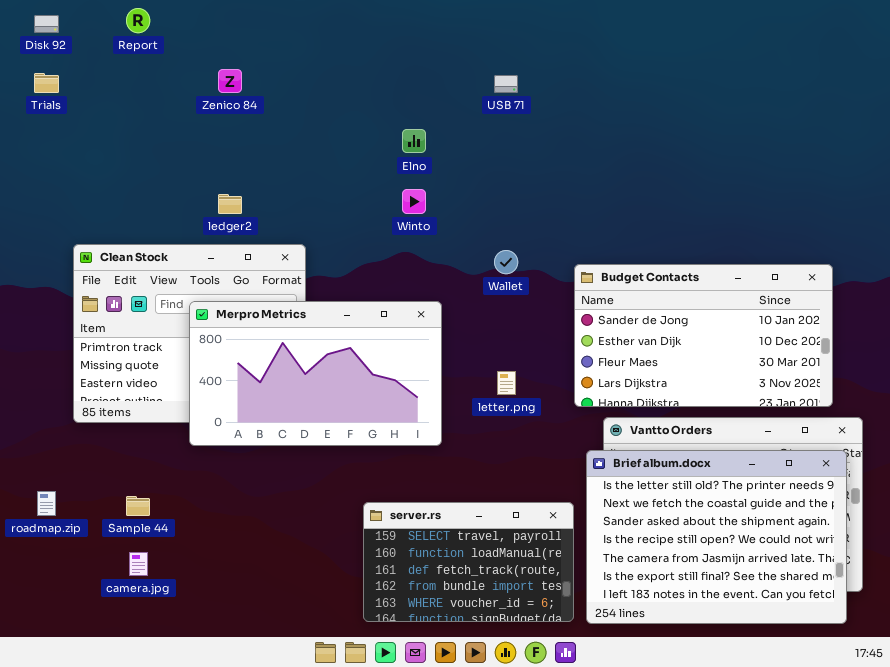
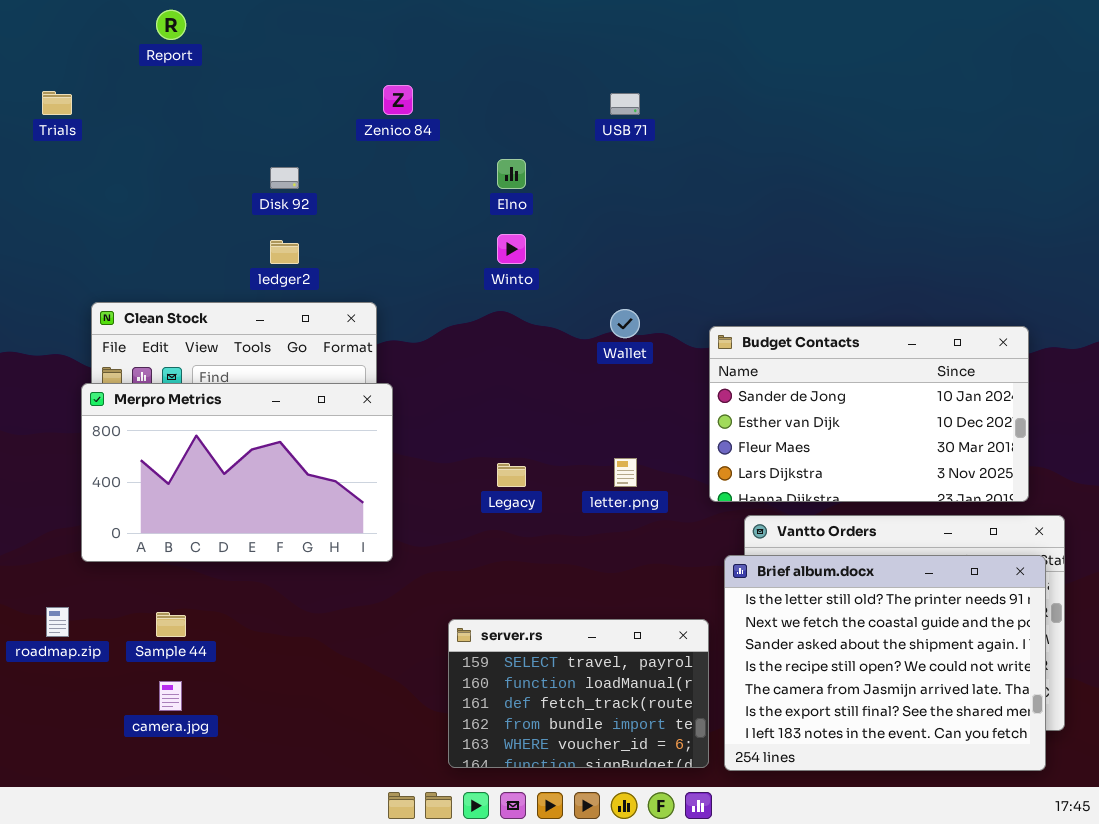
Disk 92: [34,15,59,33] -> [270,167,299,189], moved
Zenico 84: [218,69,242,93] -> [383,85,413,115], moved
Merpro Metrics: [189,301,442,446] -> [81,383,393,562], moved

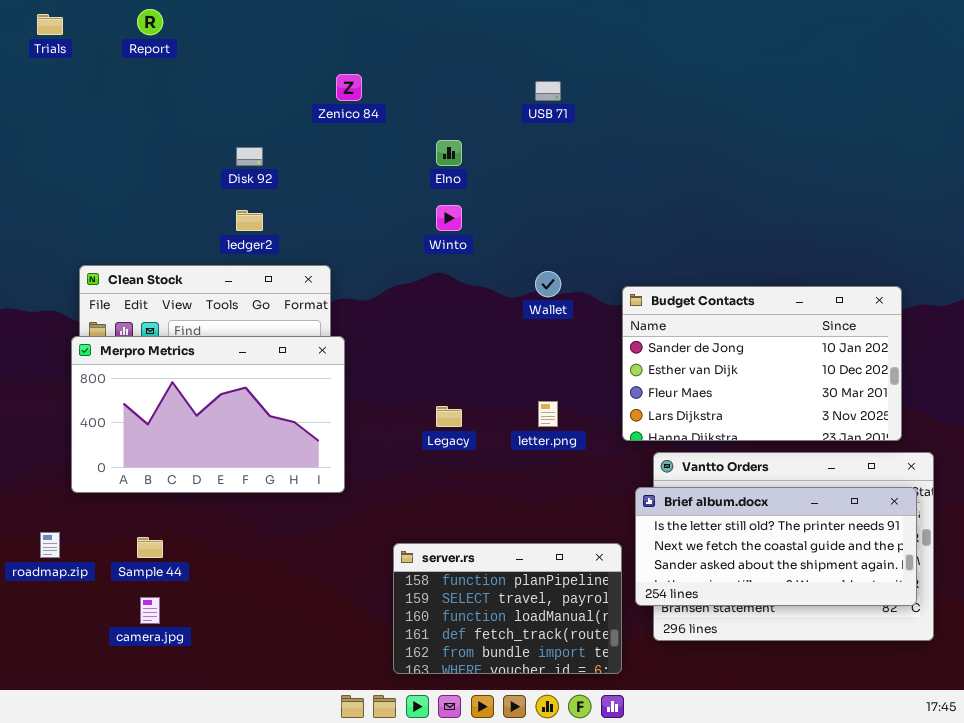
Trials: [42,91,72,115] -> [37,14,63,35], moved
Brief album.docx: [724,555,1046,771] -> [635,487,917,606], resized
server.rs: [448,619,709,768] -> [393,543,622,674], scrolled up 1 row

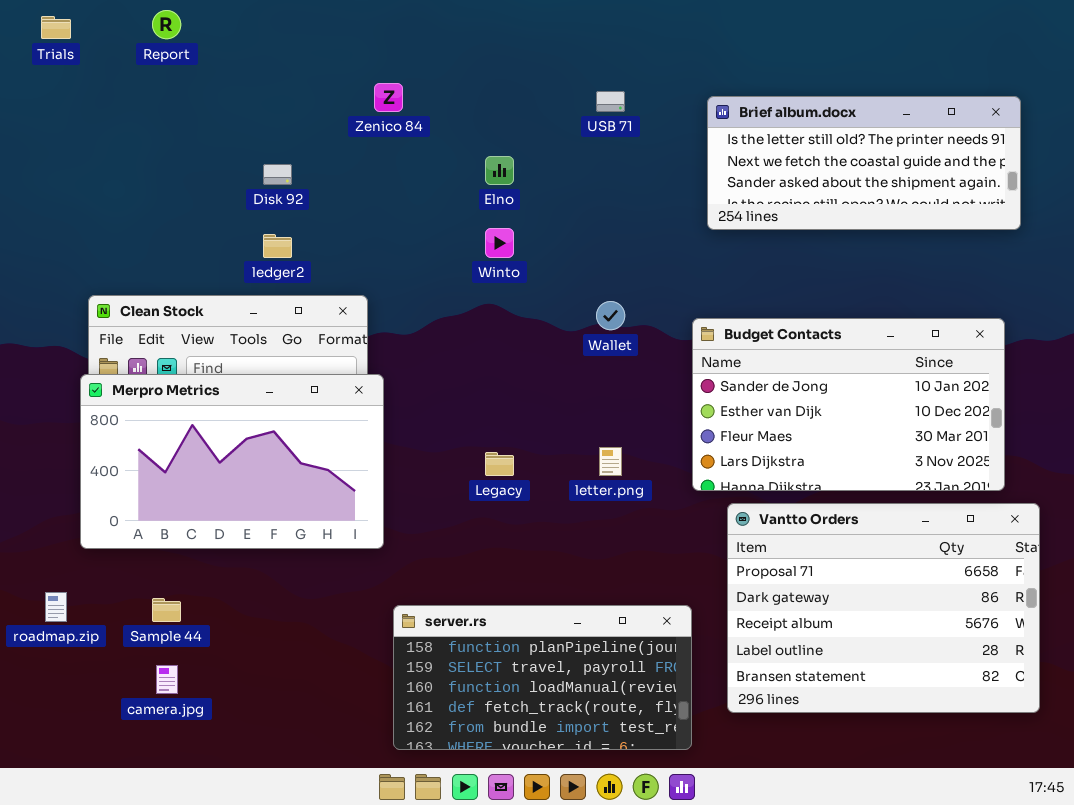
Brief album.docx: [635,487,917,606] -> [707,96,1021,230], moved
server.rs: [393,543,622,674] -> [393,605,692,750], resized

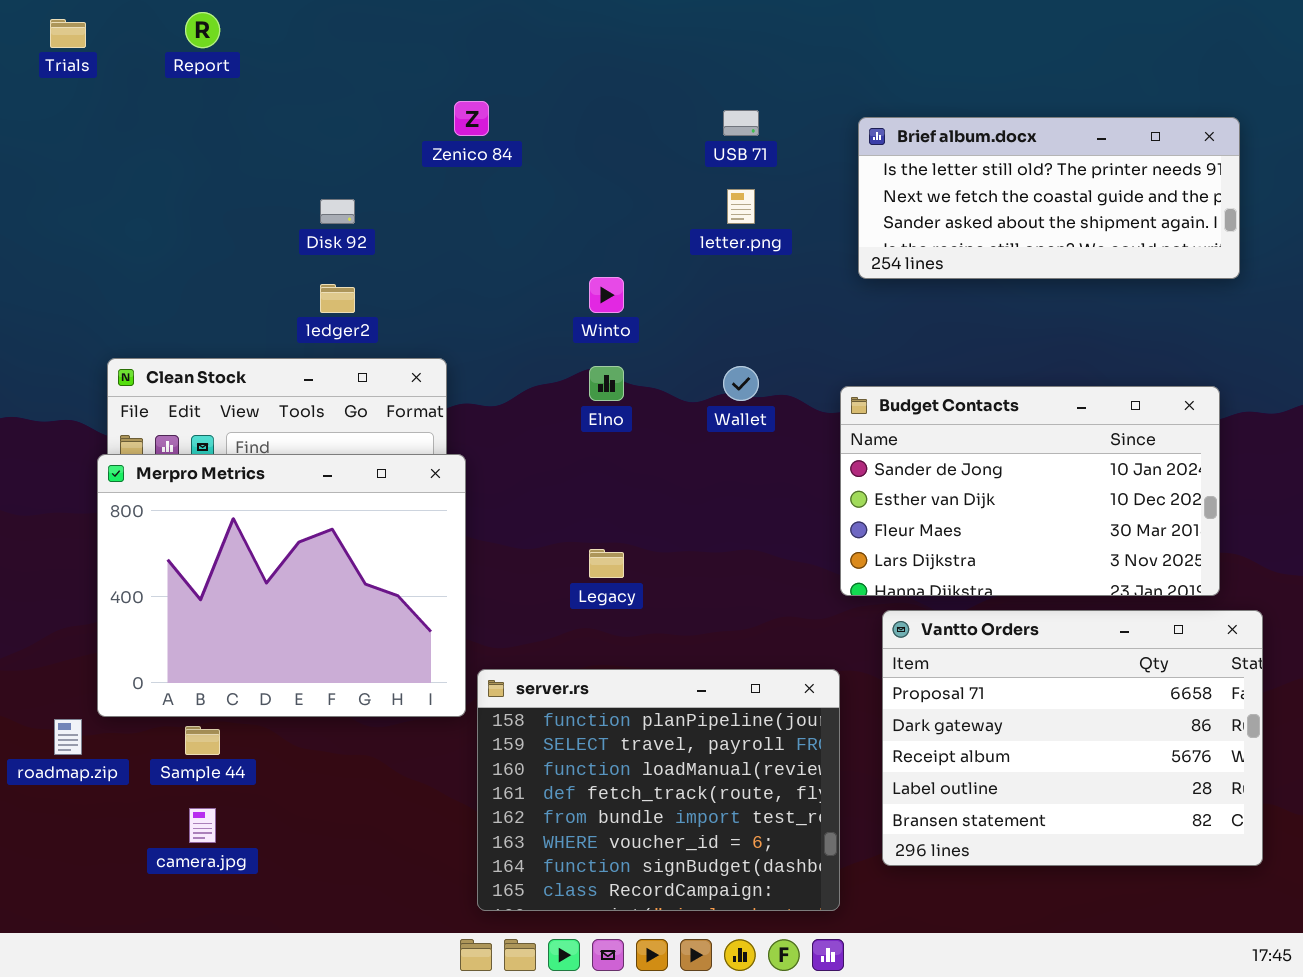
Elno: [485,156,514,185] -> [589,366,624,401], moved
Merpro Metrics: [80,374,384,549] -> [97,454,466,717], resized
letter.png: [599,447,622,476] -> [727,189,755,224], moved
server.rs: [393,605,692,750] -> [477,669,840,911], resized

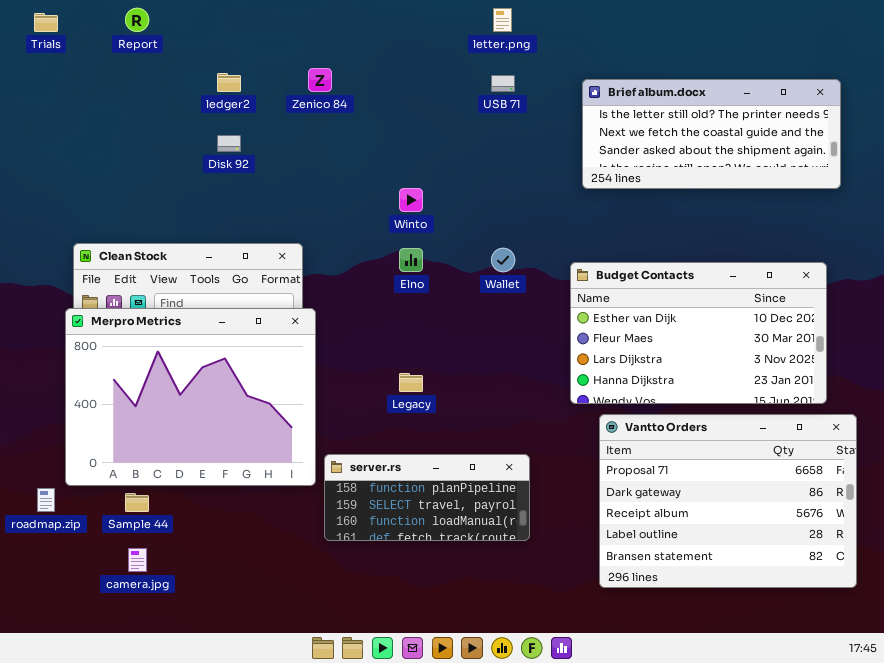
letter.png: [727,189,755,224] -> [493,8,512,32], moved
ledger2: [320,284,355,313] -> [217,73,241,92], moved
Budget Contacts: [840,386,1220,596] -> [570,262,827,404], scrolled down 1 row
server.rs: [477,669,840,911] -> [324,454,530,541], resized

